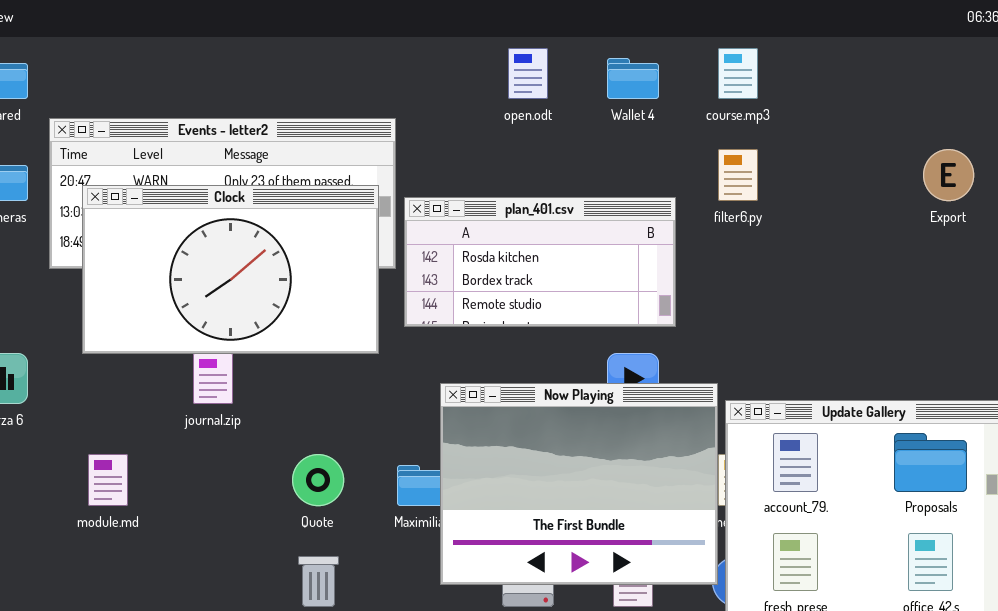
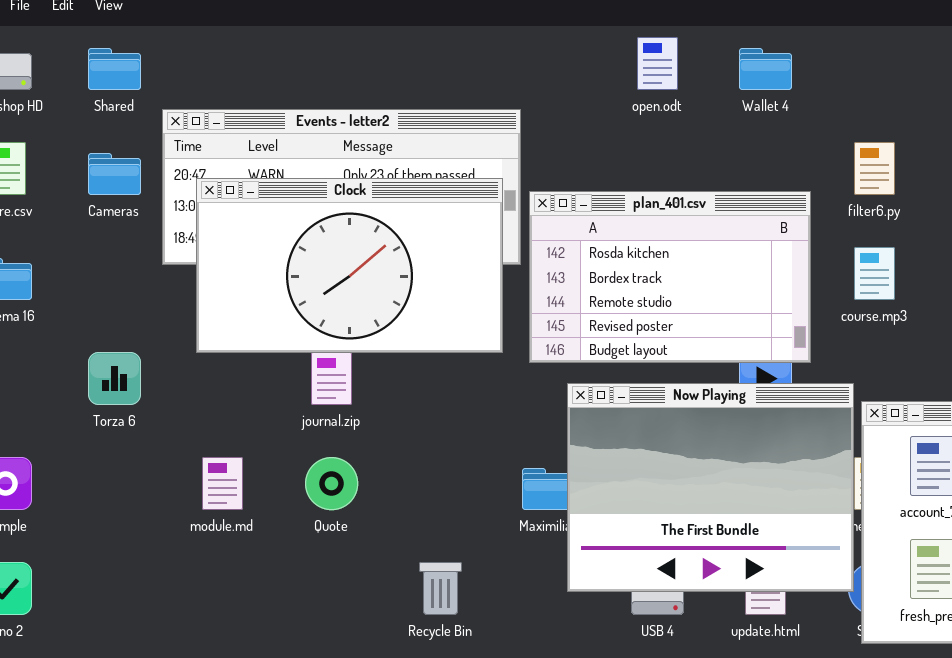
course.mp3: [718,48,758,99] -> [854,247,895,300], moved
plan_401.csv: [404,197,676,327] -> [529,191,811,363], resized
Quote: [292,454,344,506] -> [305,457,358,510], moved

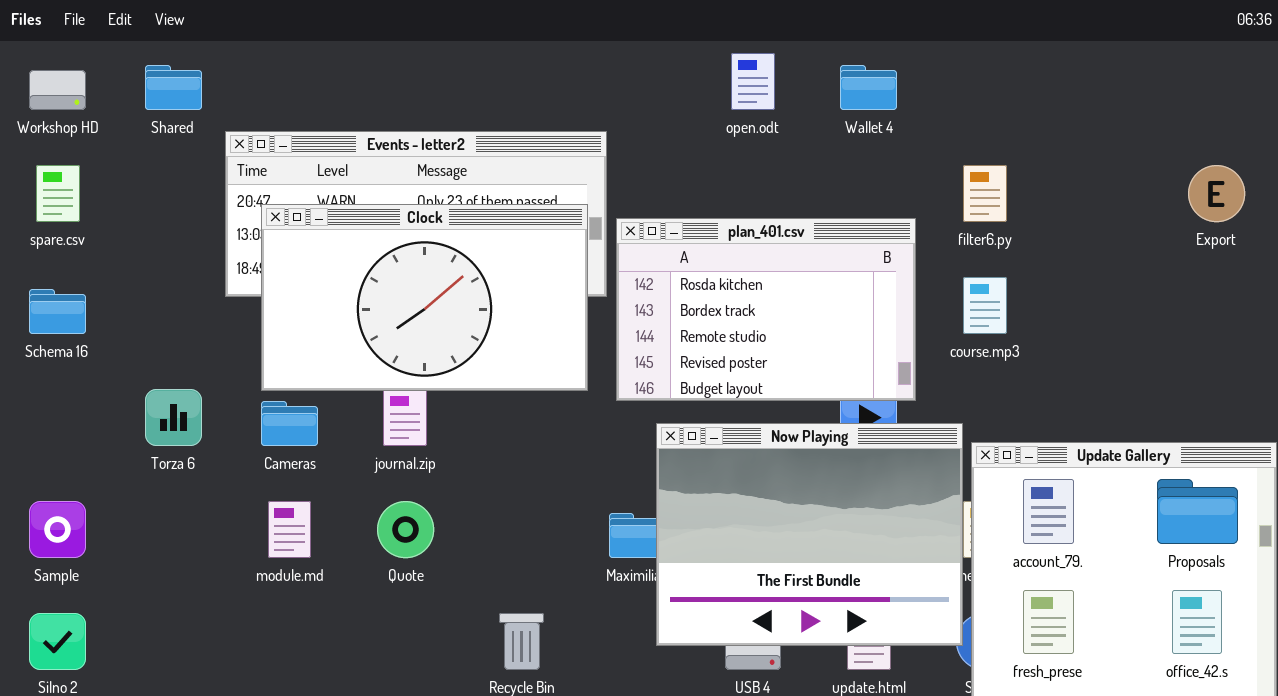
Cameras: [88,153,141,195] -> [261,401,318,446], moved

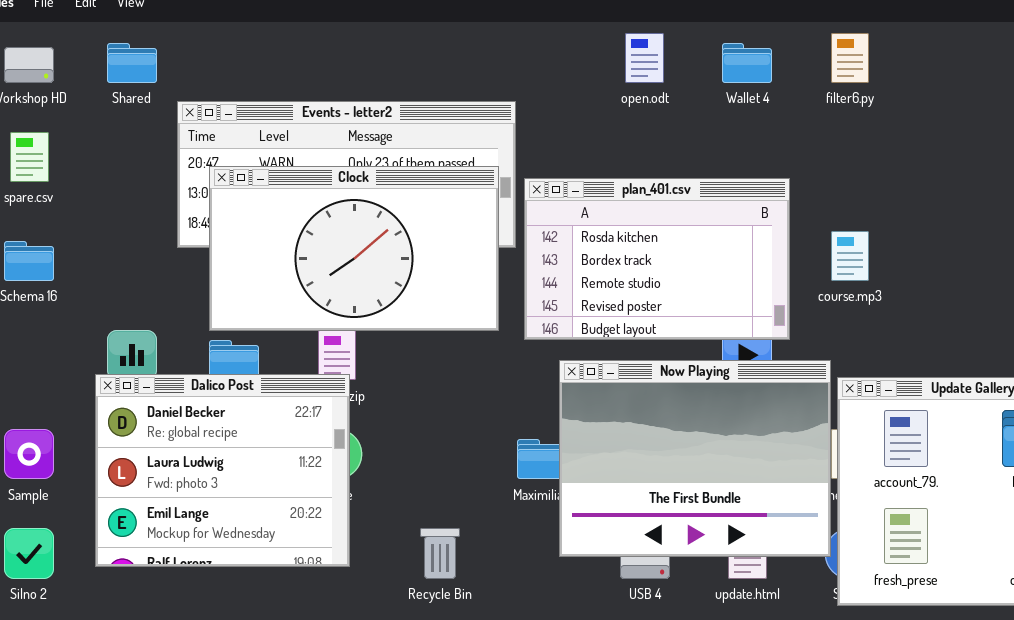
filter6.py: [963,165,1007,222] -> [831,33,869,83], moved
Dalico Post: none -> [95,374,350,567], opened

